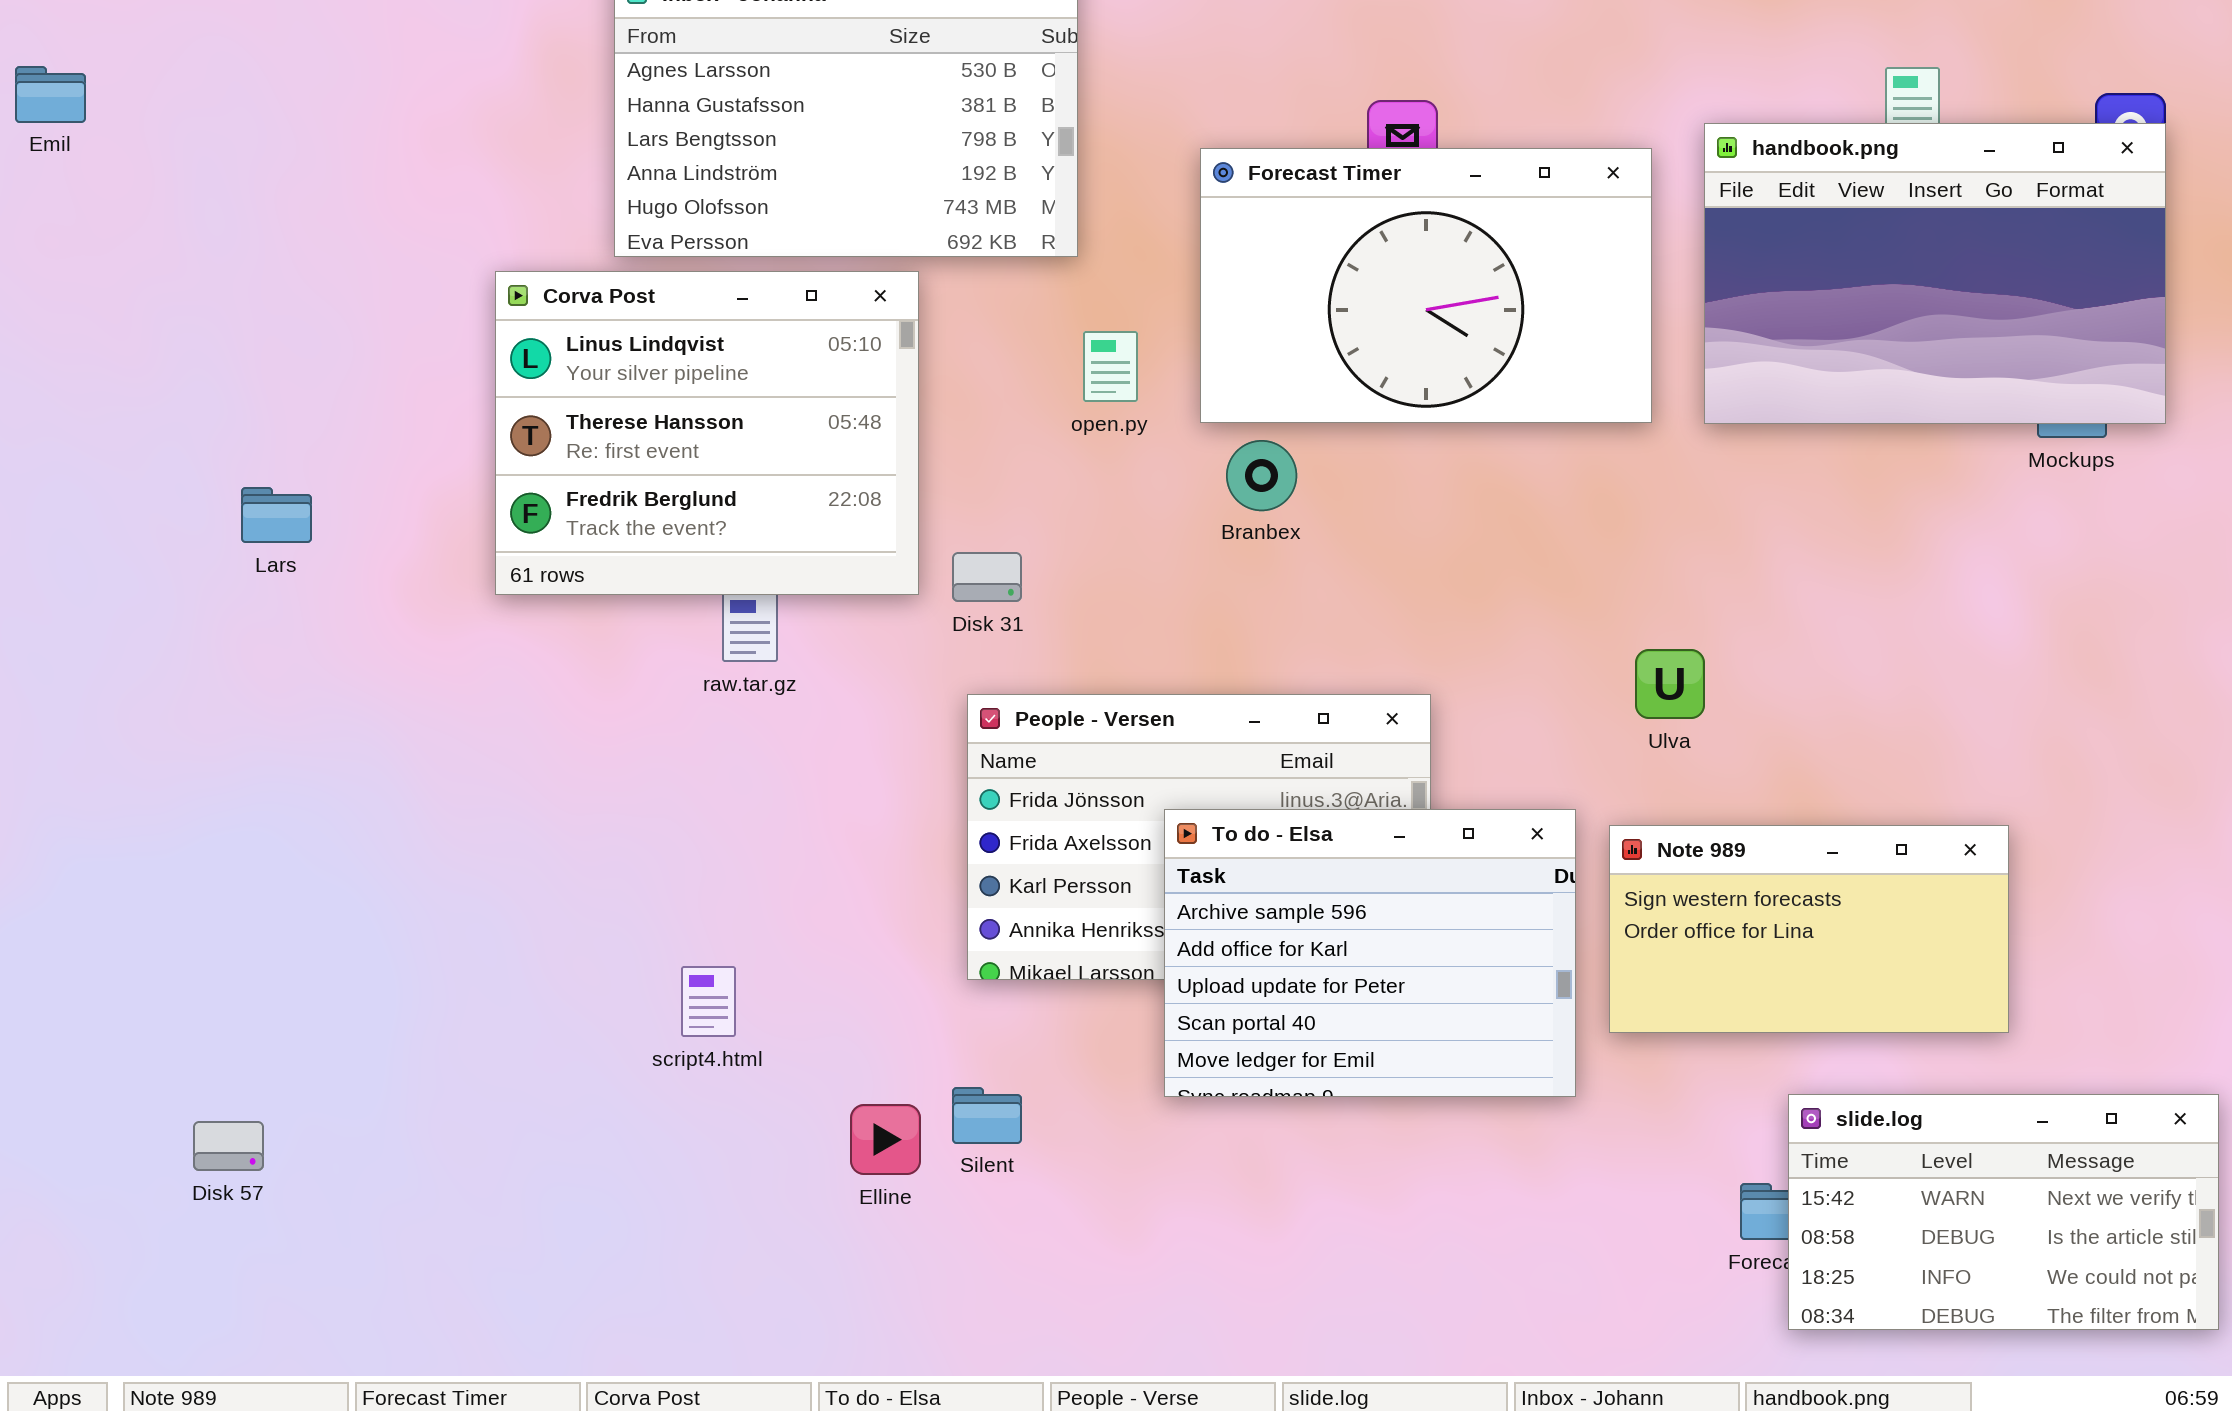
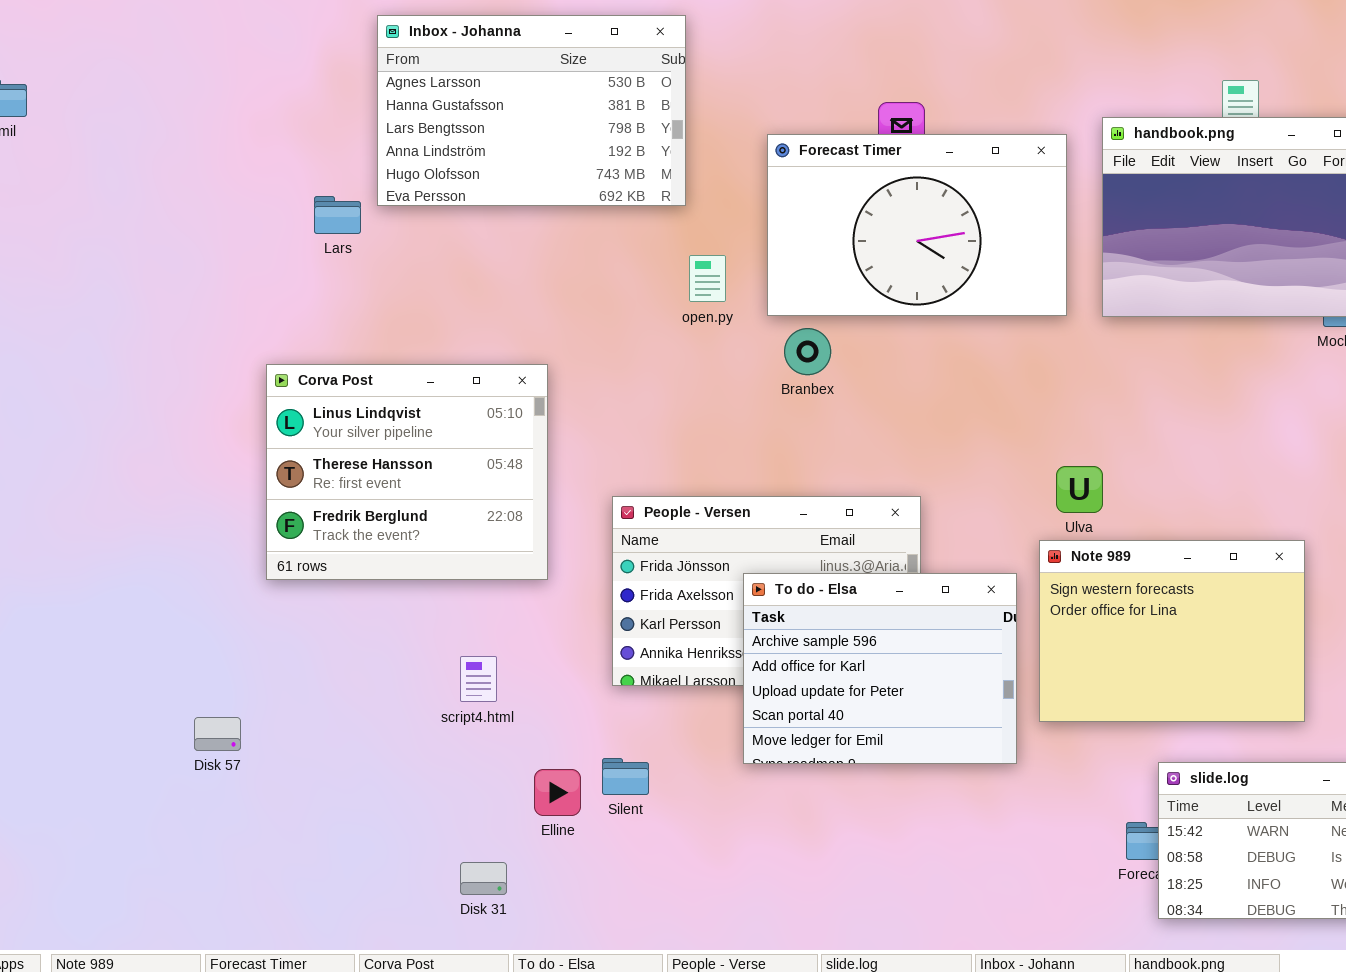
Corva Post: [495,271,919,595] -> [266,364,548,580], moved
Lars: [241,487,312,543] -> [314,196,361,234], moved
Disk 31: [952,552,1022,602] -> [460,862,507,895], moved
Note 989: [1609,825,2009,1033] -> [1039,540,1305,722], resized
script4.html: [681,966,736,1037] -> [460,656,497,702], moved
Disk 57: [193,1121,264,1171] -> [194,717,241,751], moved

